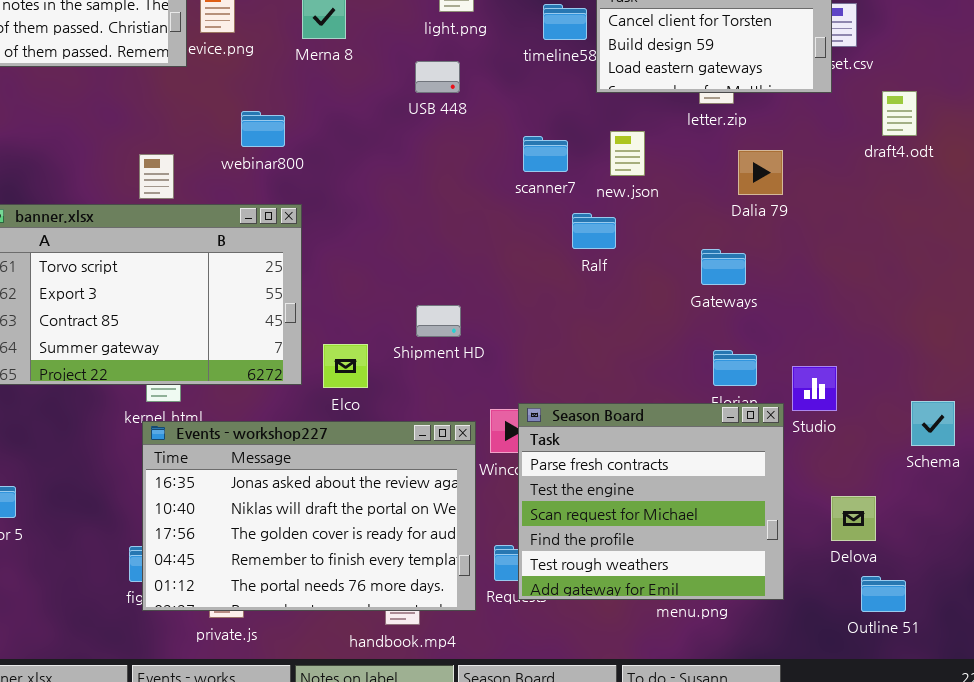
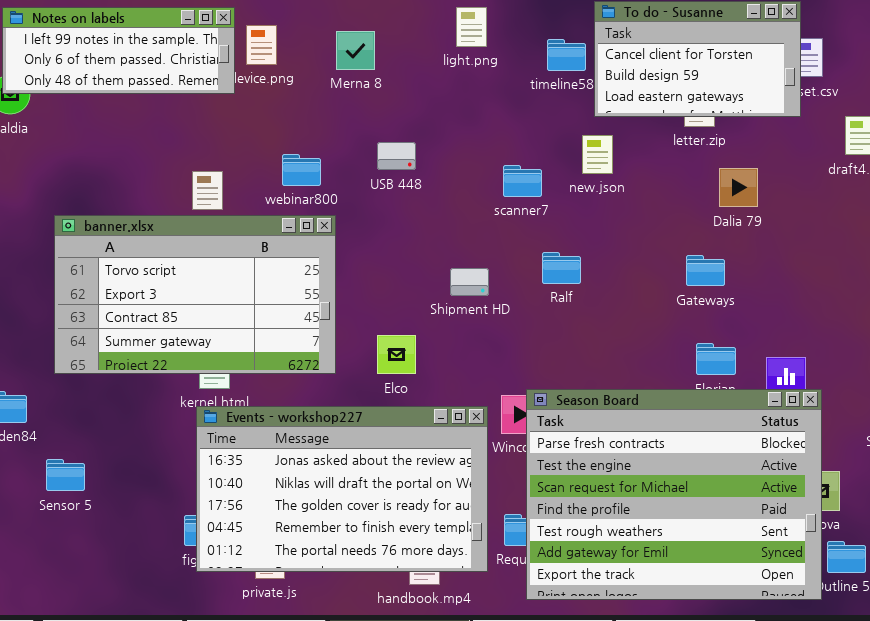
USB 448: [415,61,460,93] -> [377,142,416,170], moved
webinar800: [241,111,285,147] -> [282,154,321,186], moved
new.json: [610,131,645,176] -> [582,135,613,174], moved
scanner7: [523,136,568,172] -> [503,165,542,197], moved
Ralf: [572,213,616,249] -> [542,252,581,284], moved
Shipment HD: [416,305,461,337] -> [450,268,489,296], moved
Elco: [323,344,368,388] -> [377,335,416,374], moved
Season Board: [518,403,784,600] -> [526,389,822,600], resized

